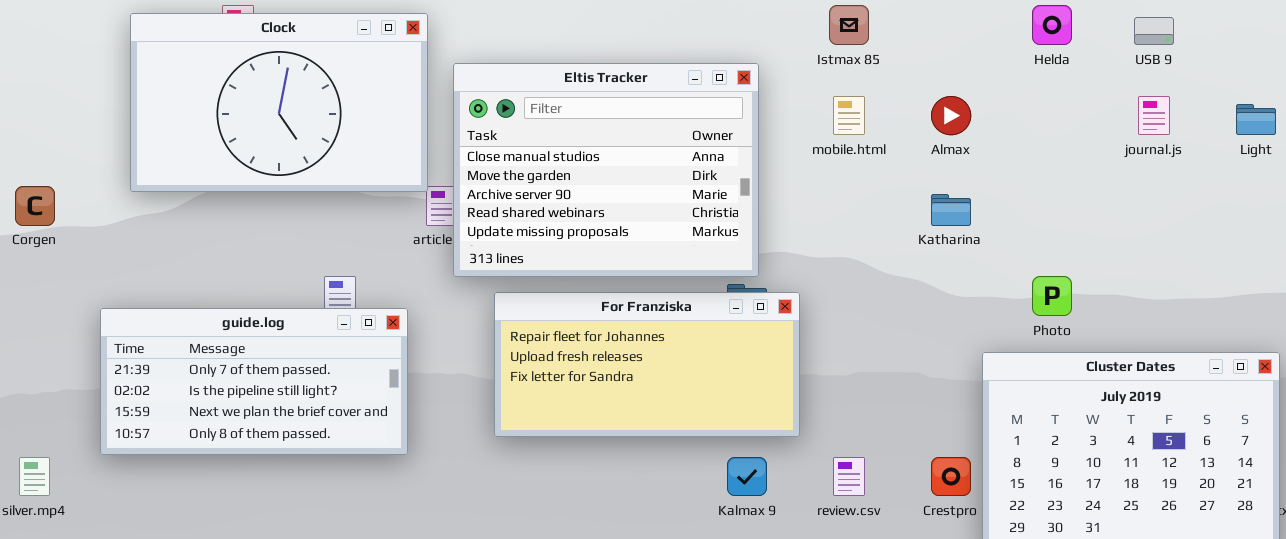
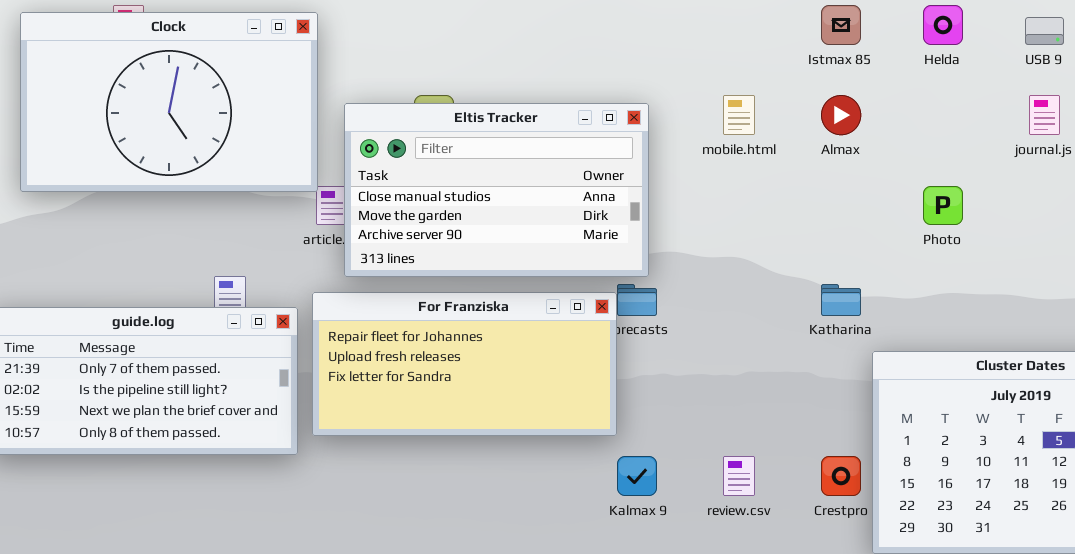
Istmax 85: [829,5,869,45] -> [821,5,861,45], moved
Eltis Tracker: [453,63,759,277] -> [344,103,649,277], resized
Katharina: [931,194,971,226] -> [821,284,861,316], moved
Photo: [1032,276,1072,316] -> [923,186,963,225], moved
For Franziska: [494,292,800,437] -> [312,292,617,436], moved

